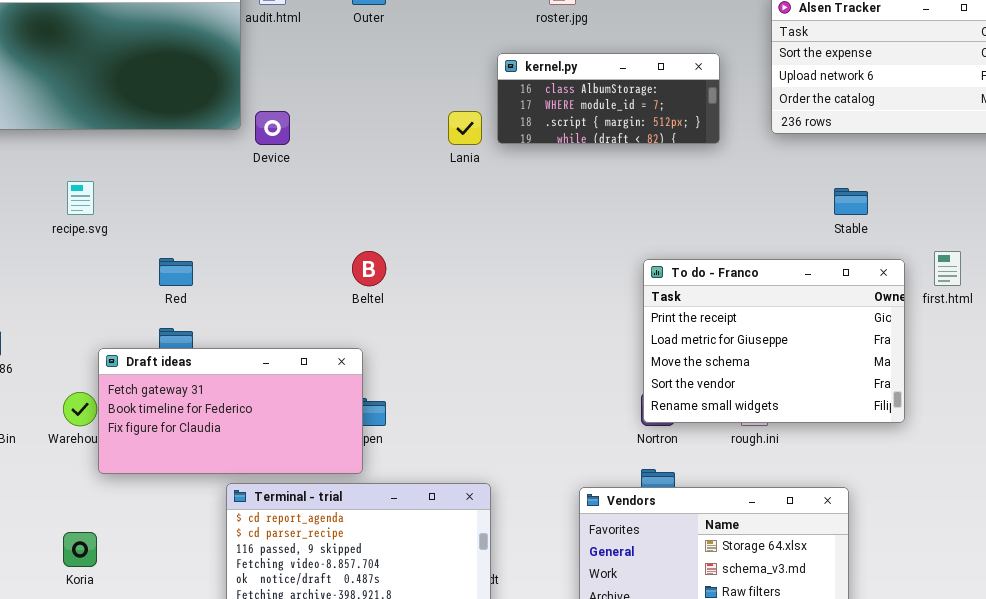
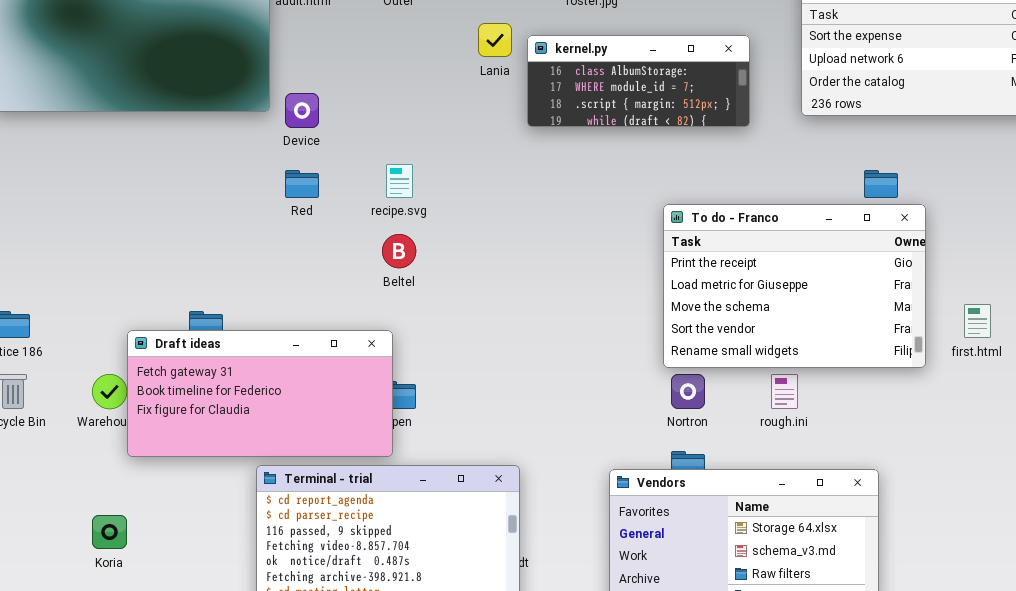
Lania: [448,111,482,145] -> [478,23,512,57], moved
recipe.svg: [67,181,94,215] -> [386,164,413,198], moved
first.html: [934,251,961,286] -> [964,304,991,338], moved
Red: [159,258,193,286] -> [285,170,319,198], moved
To do - Franco: [643,259,905,423] -> [663,204,926,368], moved

